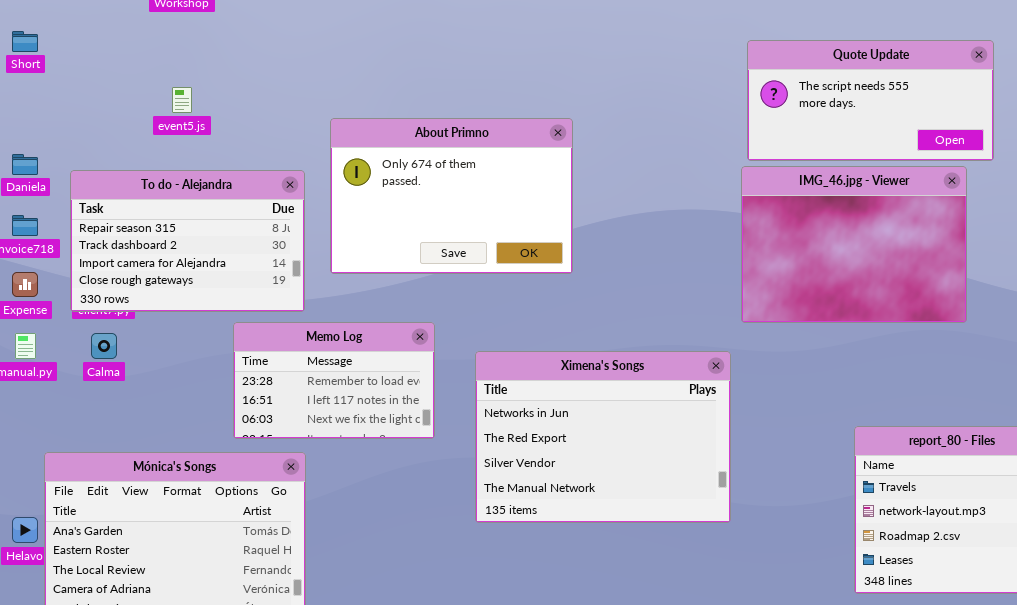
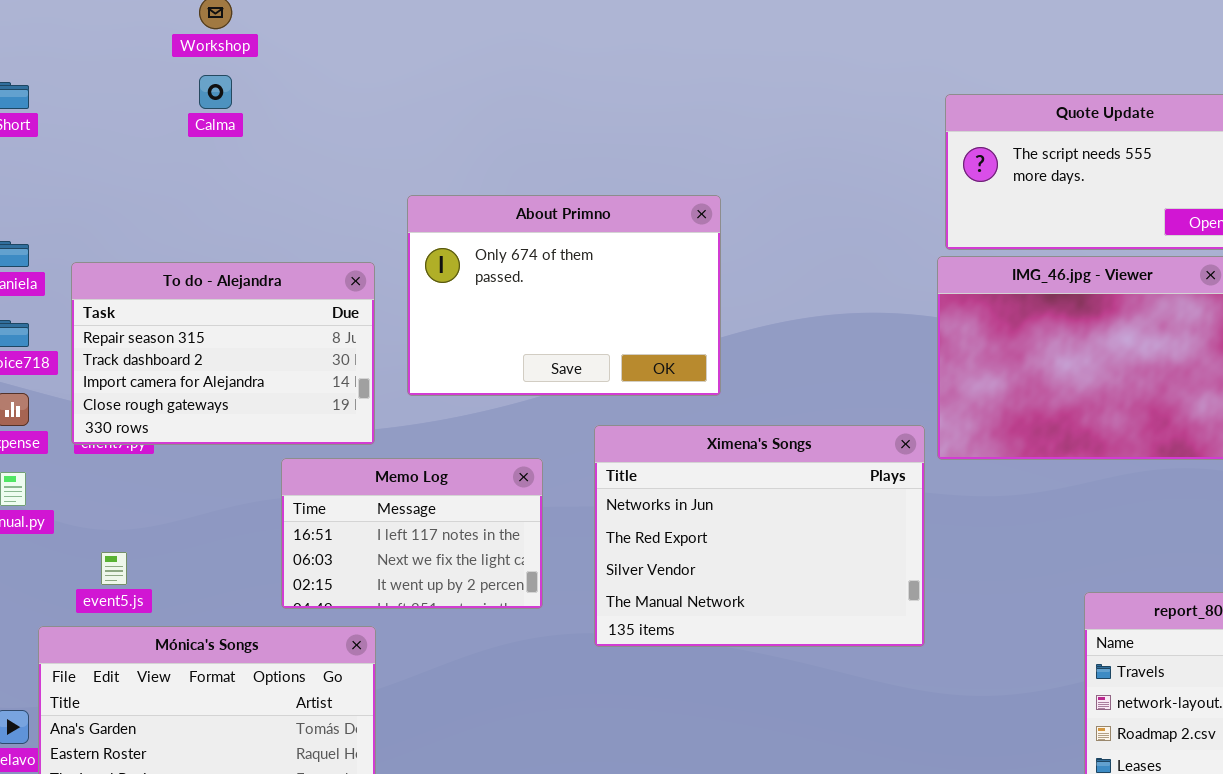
event5.js: [172,87,192,113] -> [101,552,127,585], moved
Memo Log: [233,322,435,439] -> [281,458,543,609], scrolled down 1 row
Calma: [91,333,117,359] -> [199,75,232,109], moved
Ximena's Songs: [475,351,731,523] -> [594,425,925,647], moved

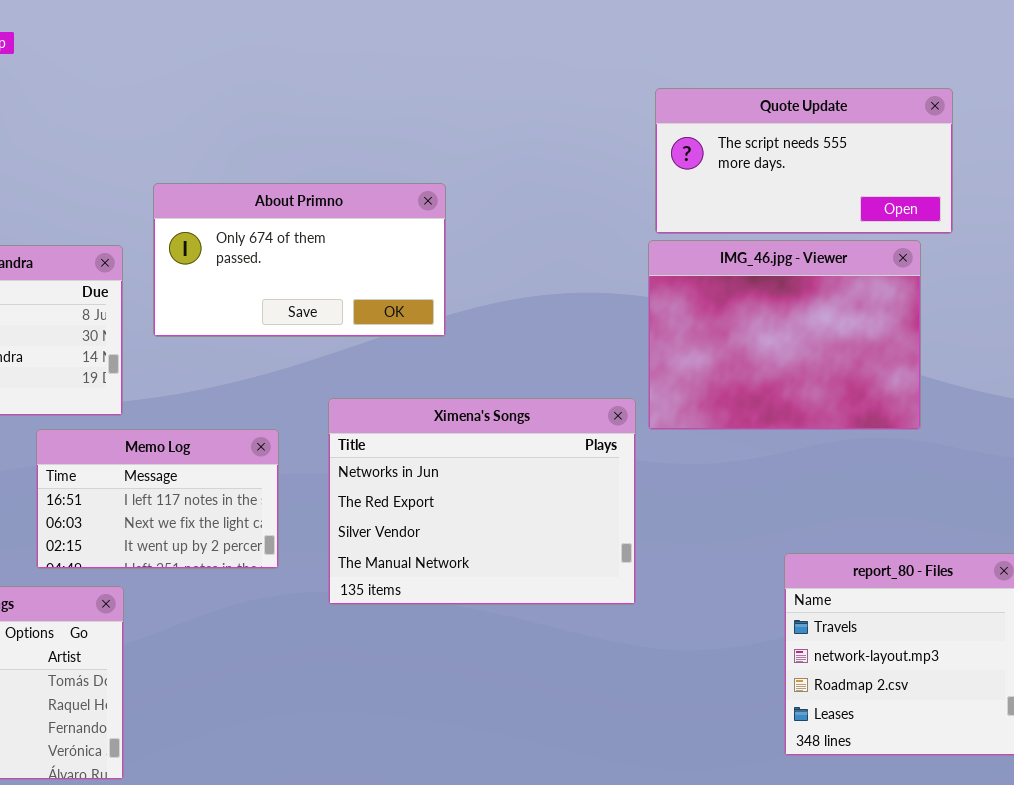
About Primno: [407,195,721,396] -> [153,183,446,337], resized

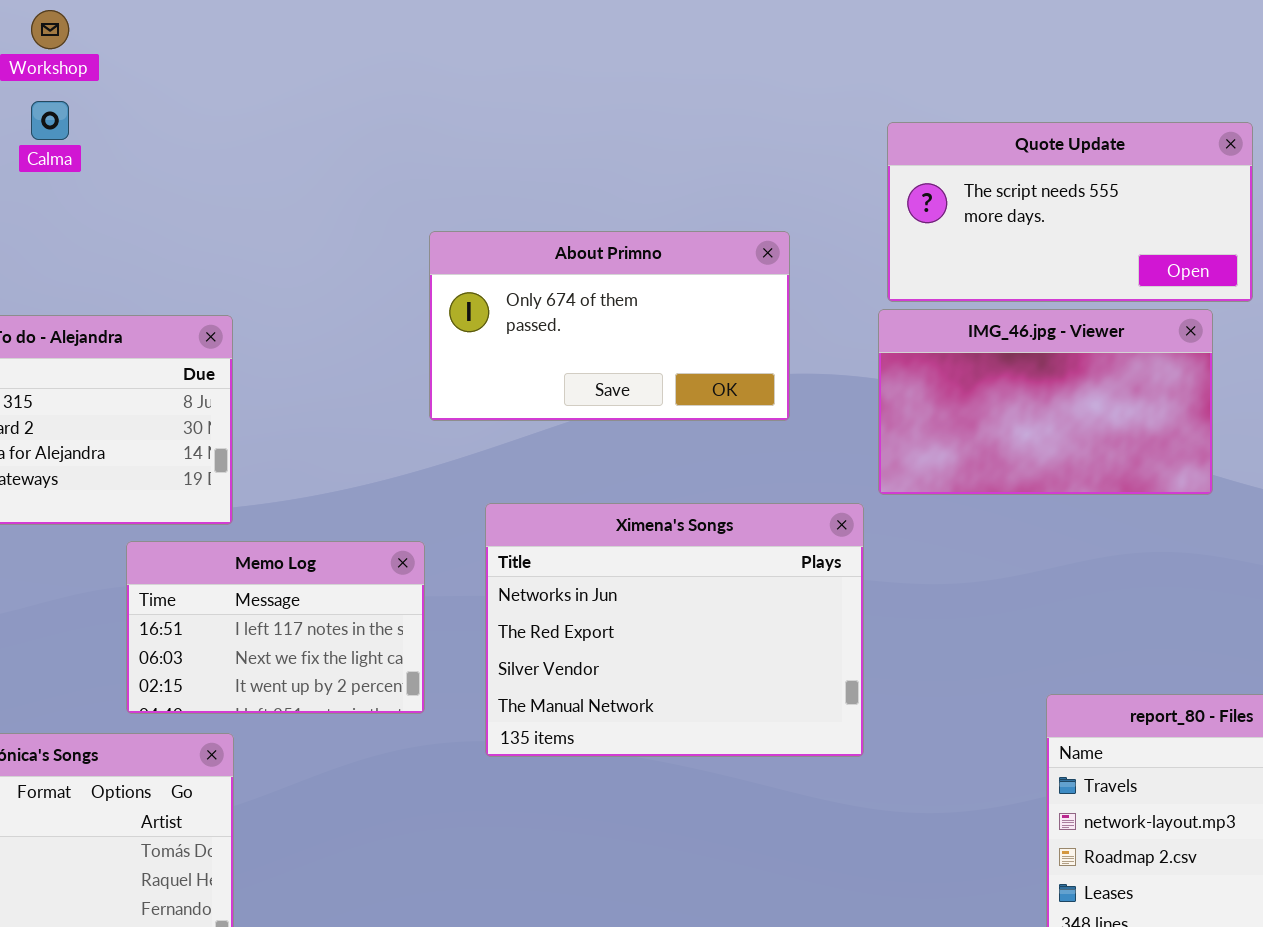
About Primno: [153,183,446,337] -> [429,231,790,421], moved
IMG_46.jpg - Viewer: [648,240,921,430] -> [878,309,1213,495], resized

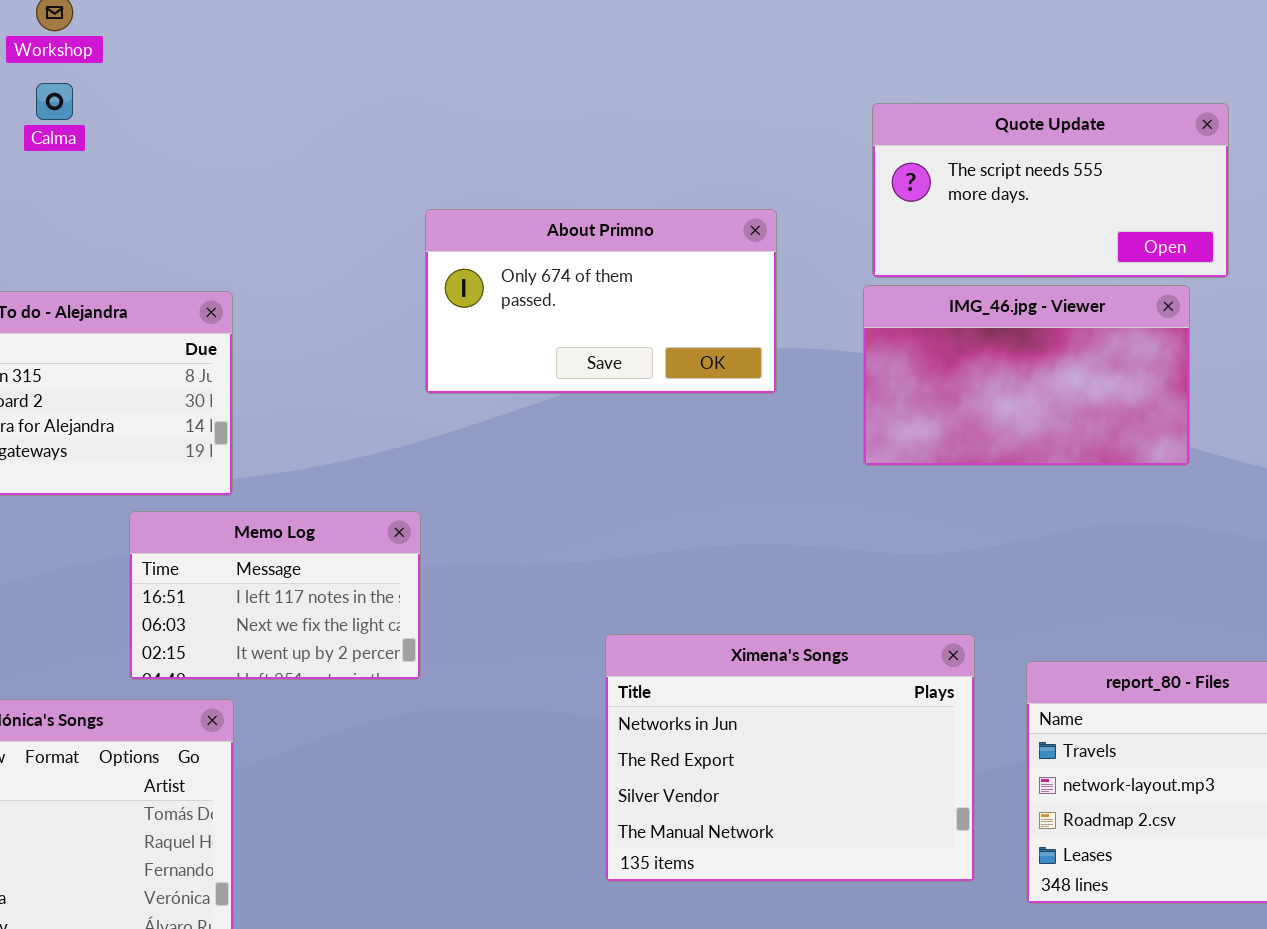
Ximena's Songs: [485,503,864,757] -> [605,634,975,882], moved

